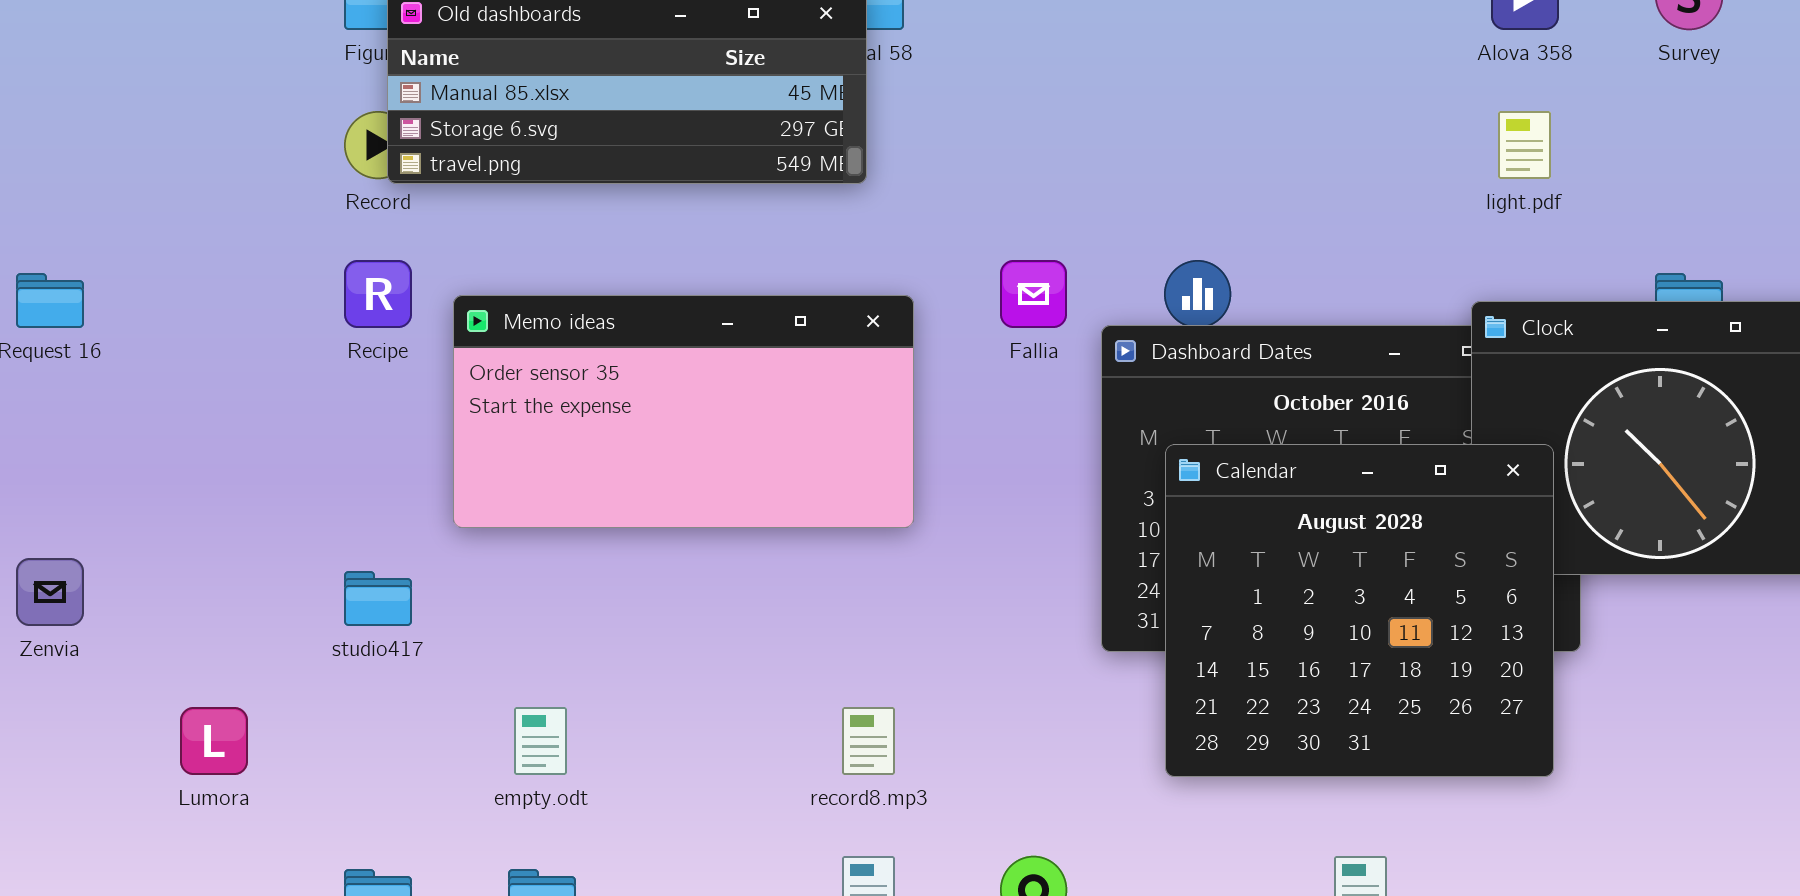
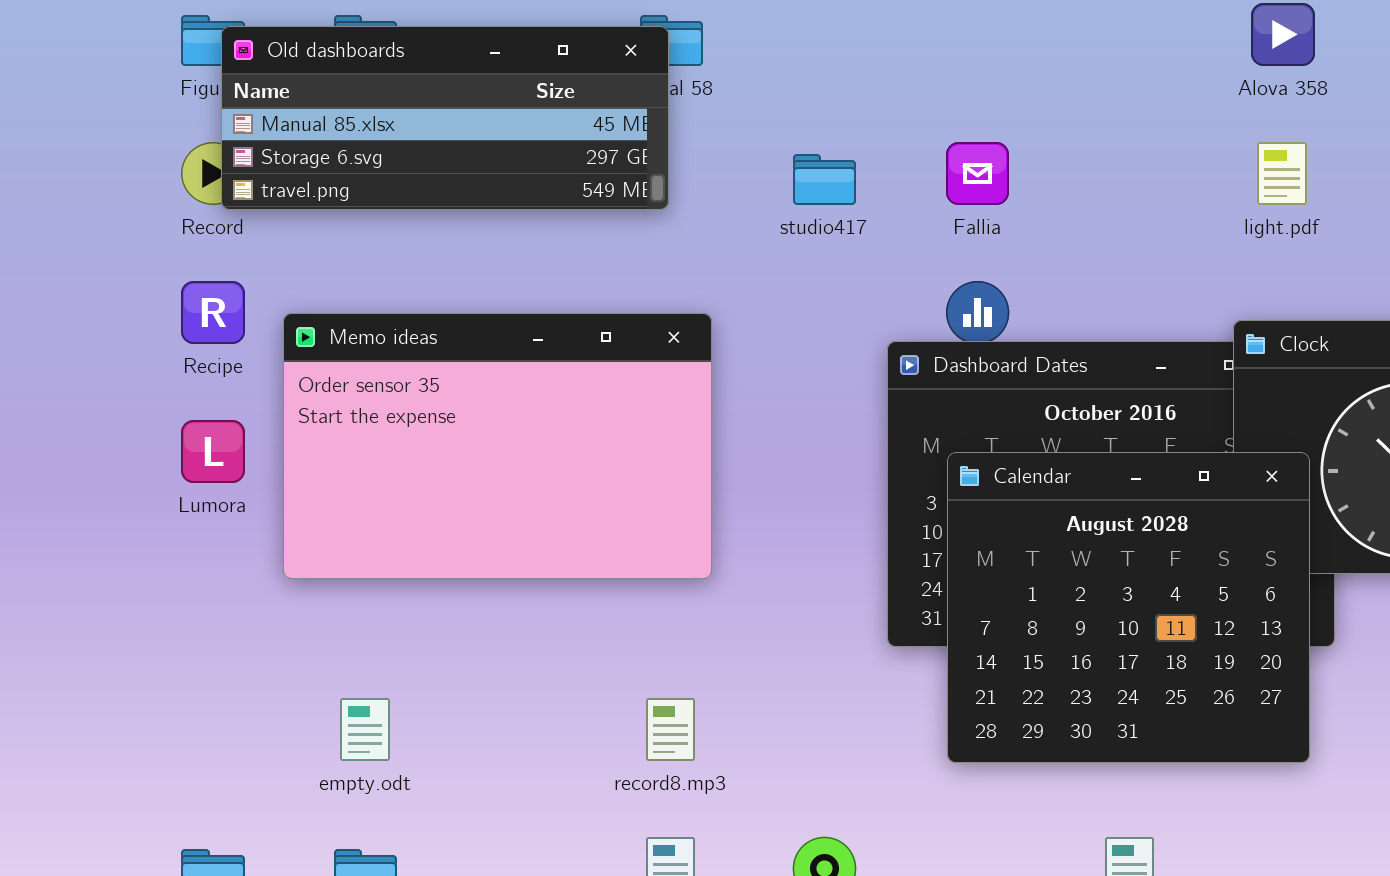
Fallia: [1000,260,1067,328] -> [946,142,1009,205], moved
Memo ideas: [453,295,914,528] -> [283,313,712,579], resized
studio417: [344,571,412,626] -> [793,154,856,205], moved
Lumora: [180,707,248,775] -> [181,420,245,483], moved

